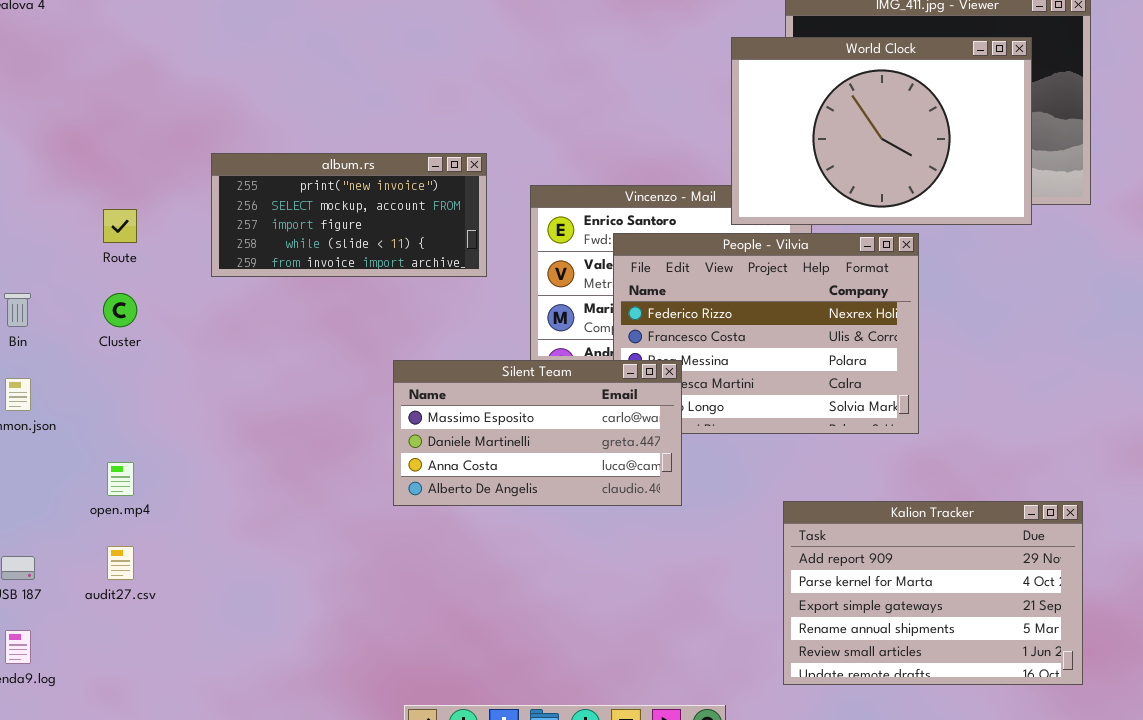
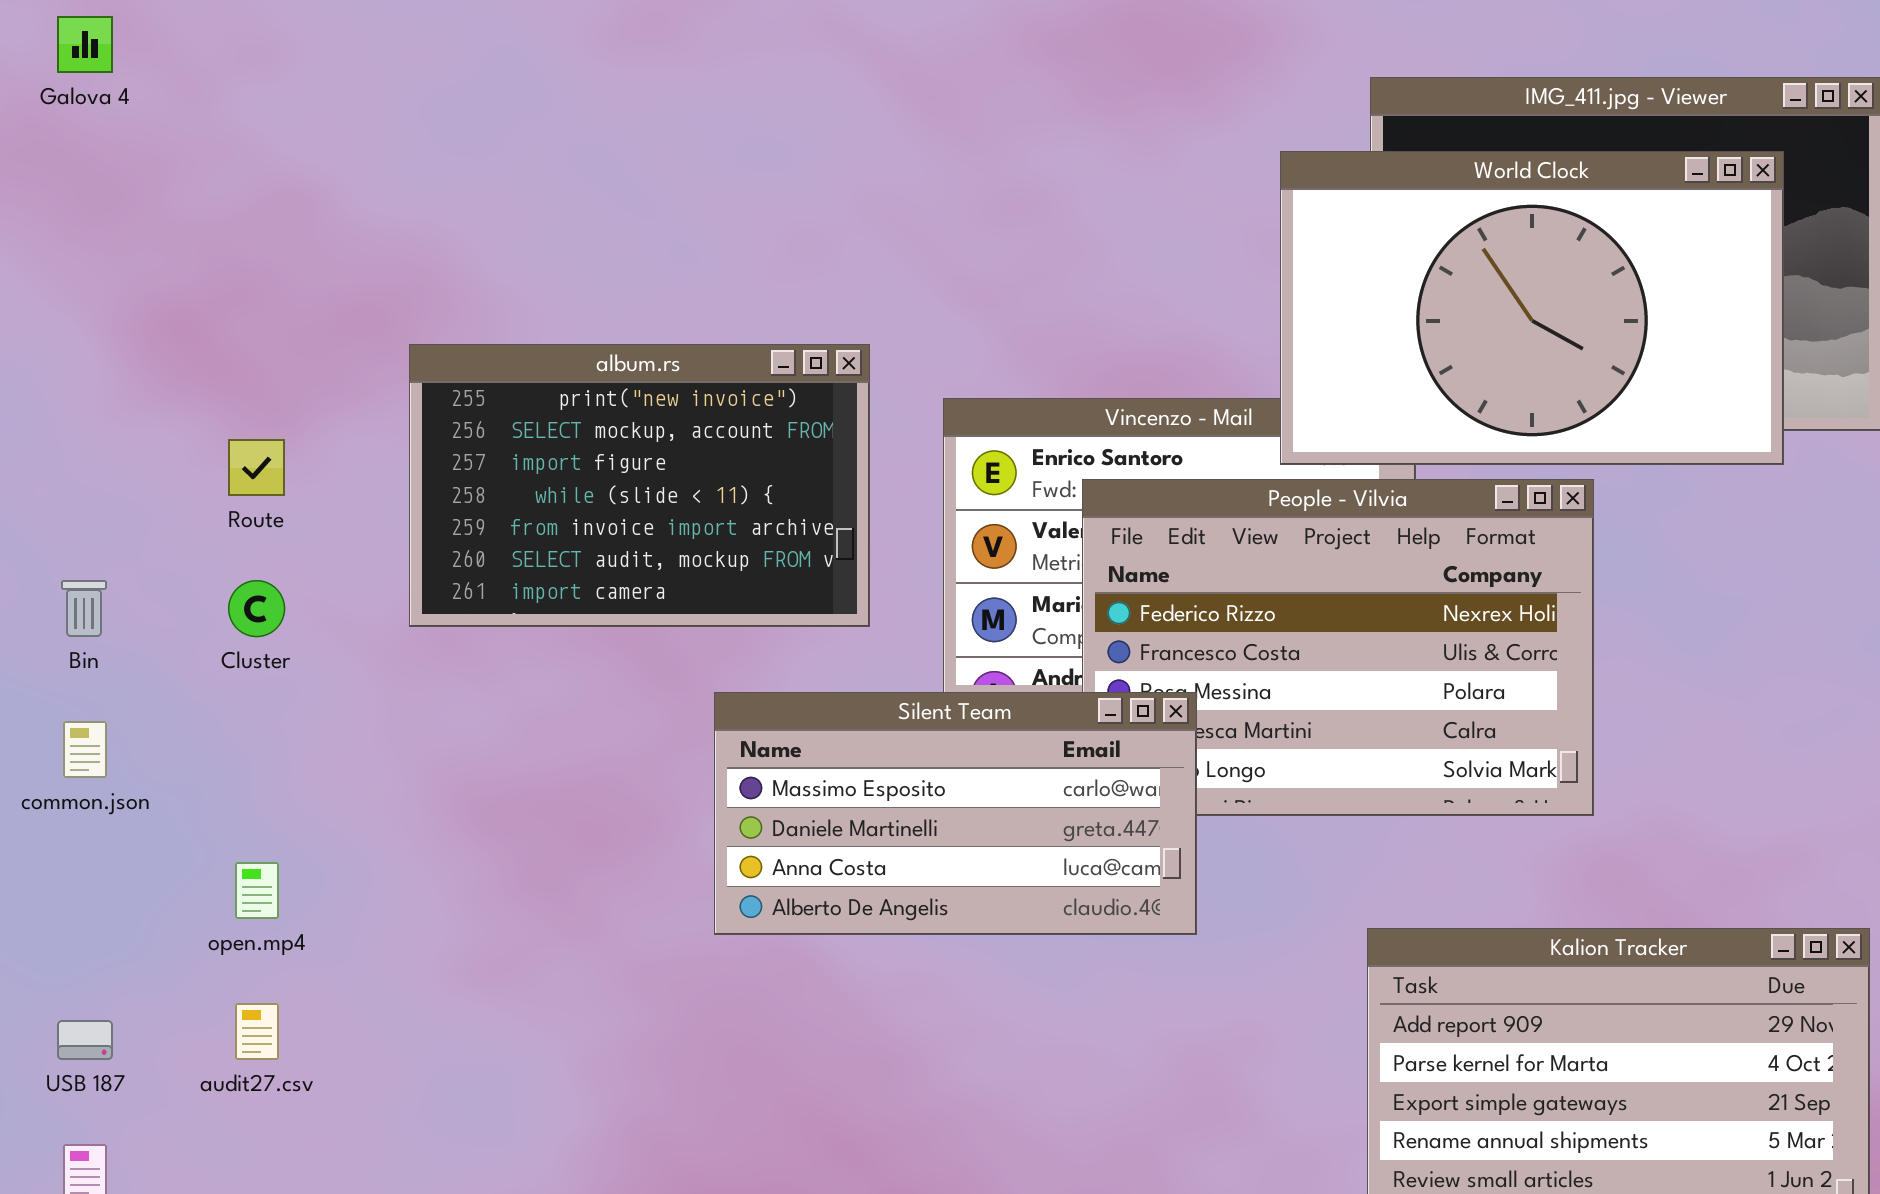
album.rs: [211,153,487,277] -> [409,344,870,627], resized

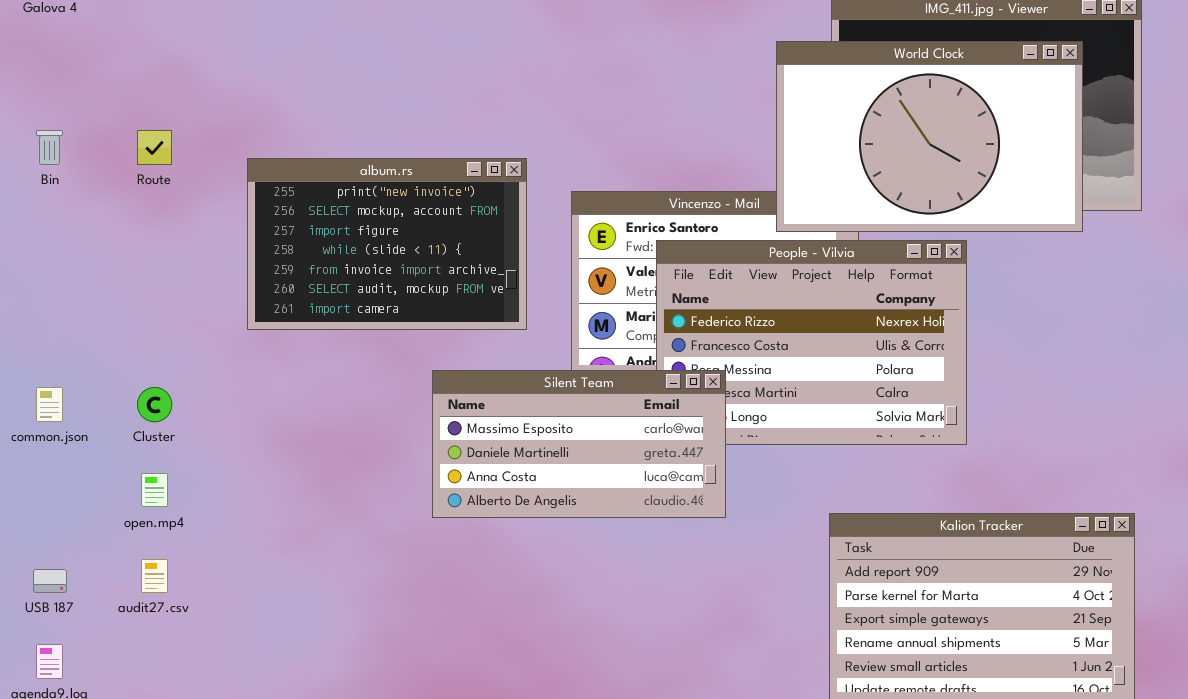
Route: [228,439,285,496] -> [137,130,172,165], moved
Bin: [61,580,107,637] -> [36,130,63,165], moved
Cluster: [228,580,285,637] -> [137,387,172,422], moved

